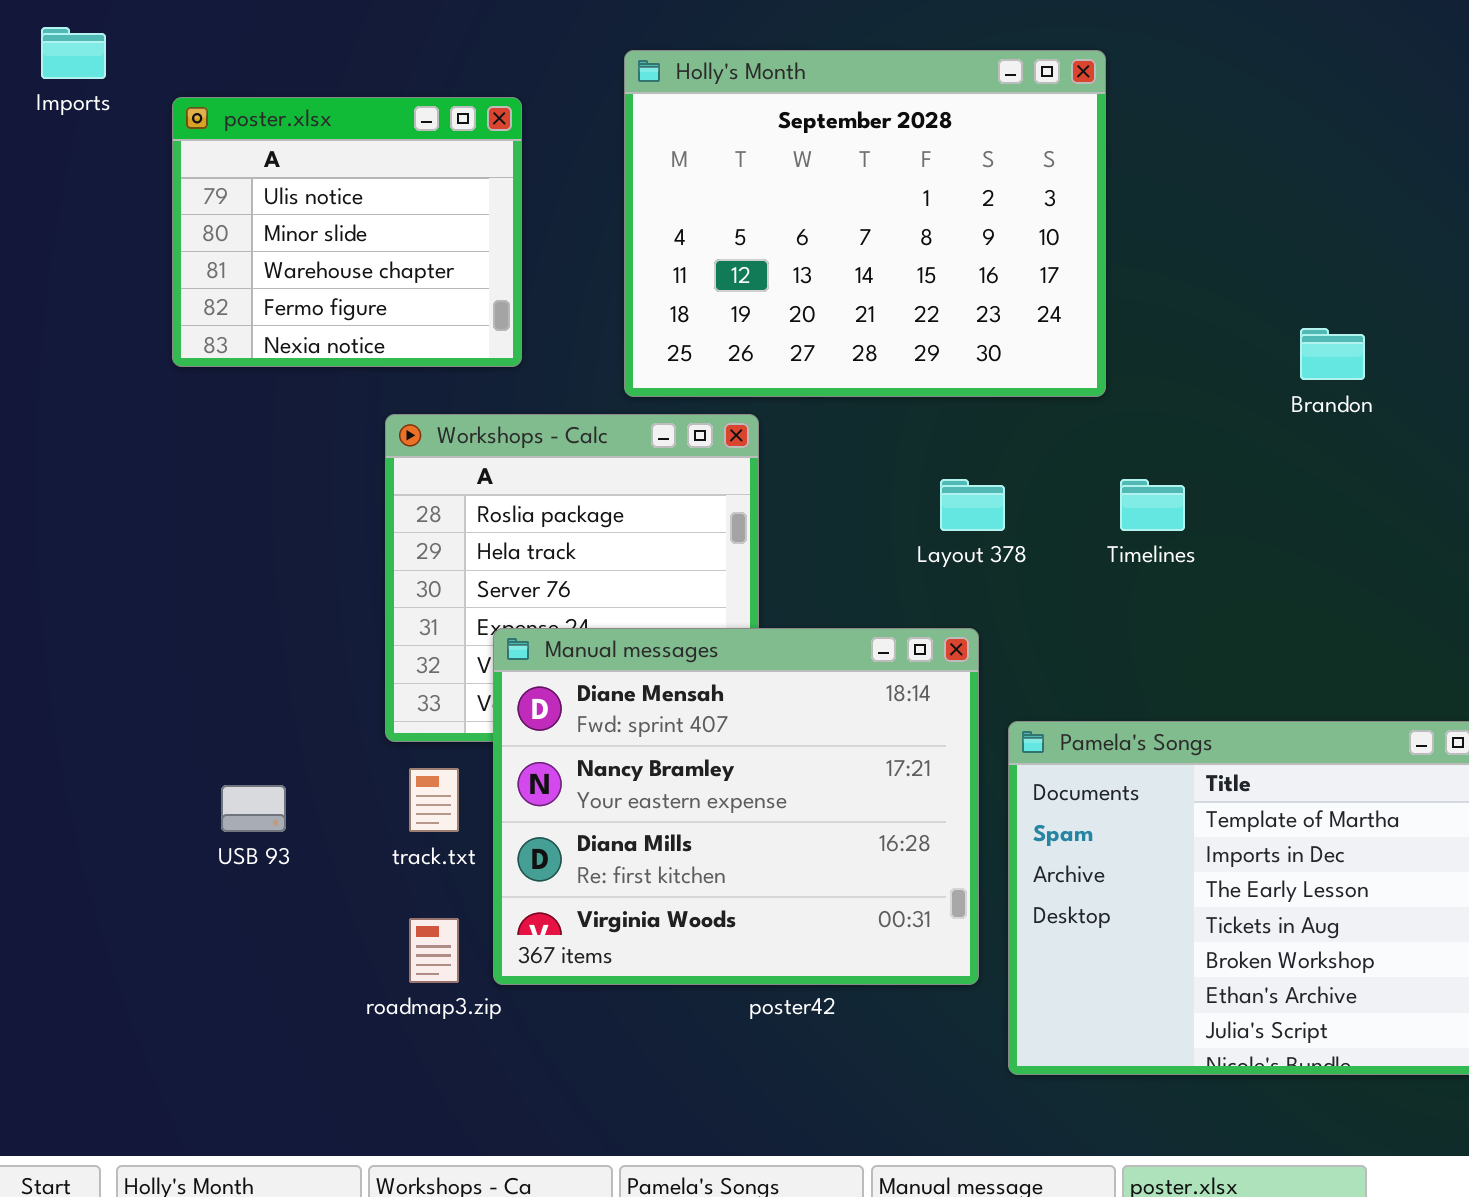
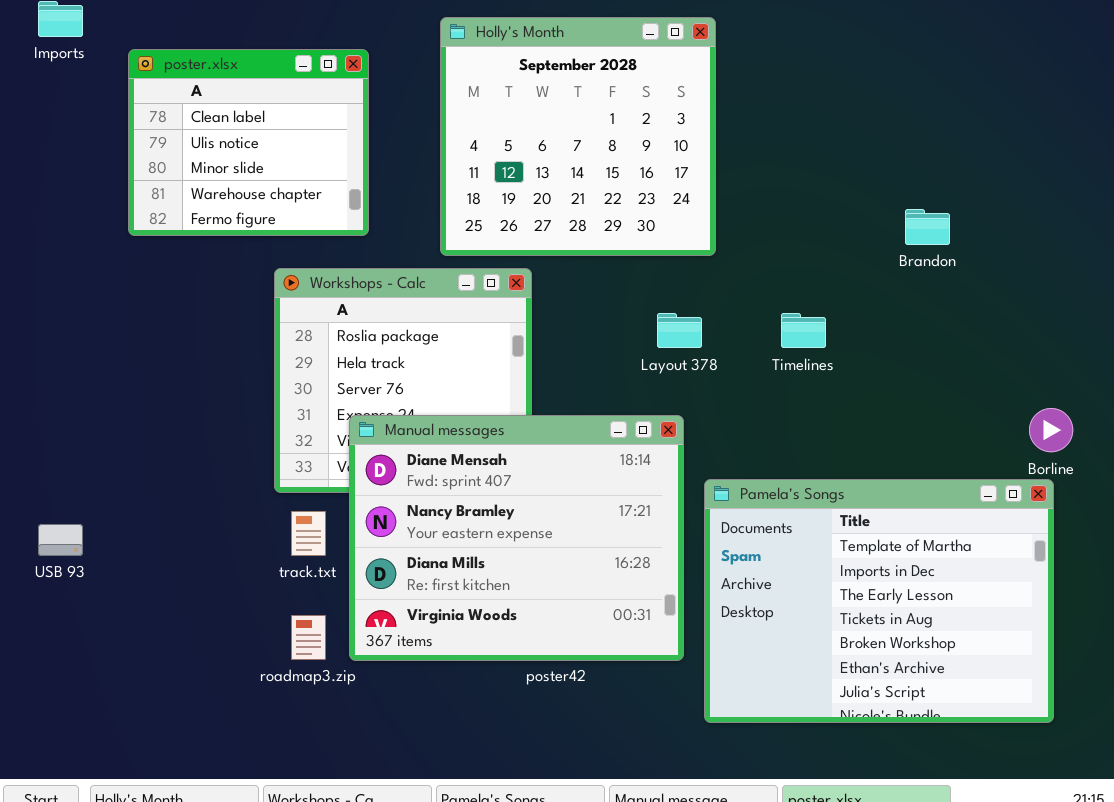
Holly's Month: [624,50,1106,397] -> [440,17,716,256], resized
poster.xlsx: [172,97,522,367] -> [128,49,369,236], scrolled up 1 row
USB 93: [221,785,286,832] -> [38,524,83,556], moved

